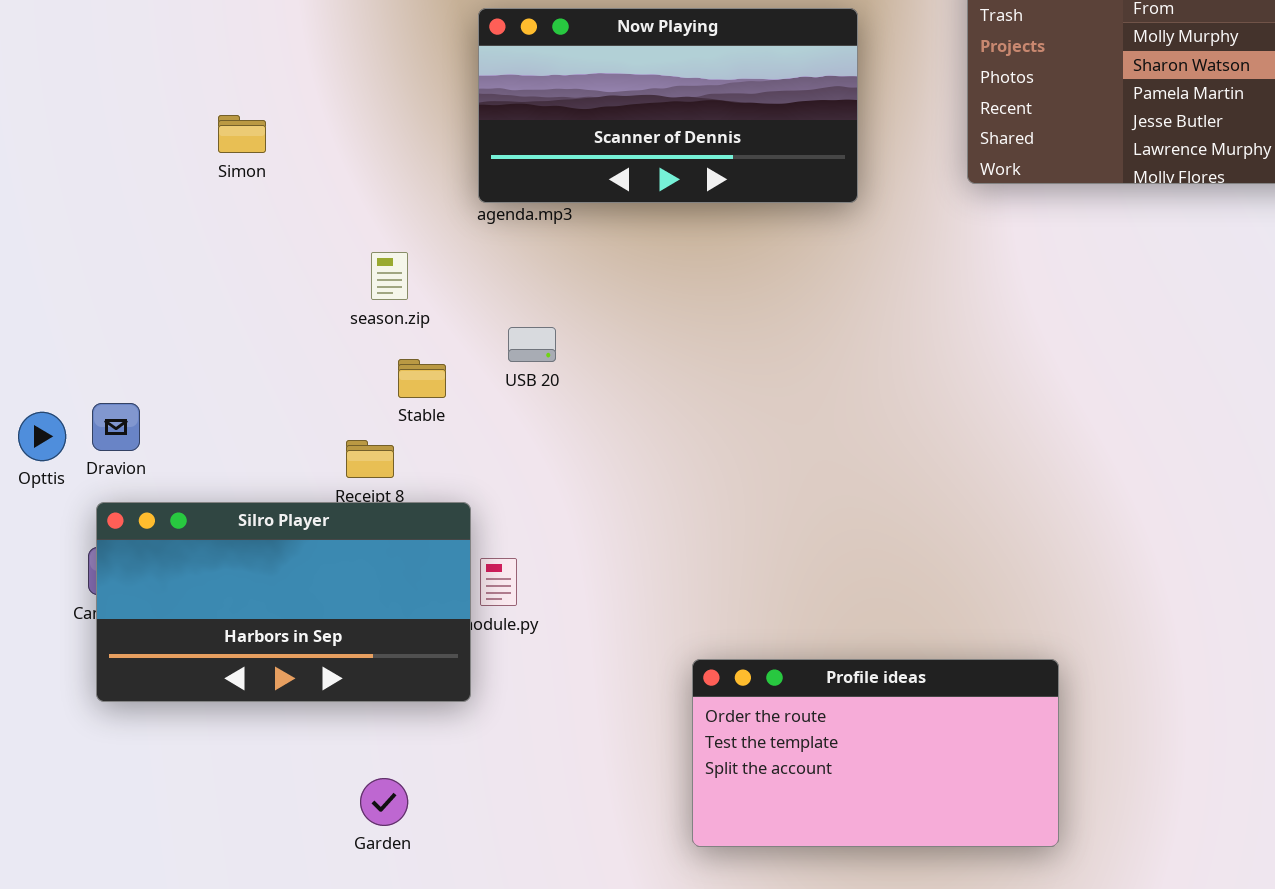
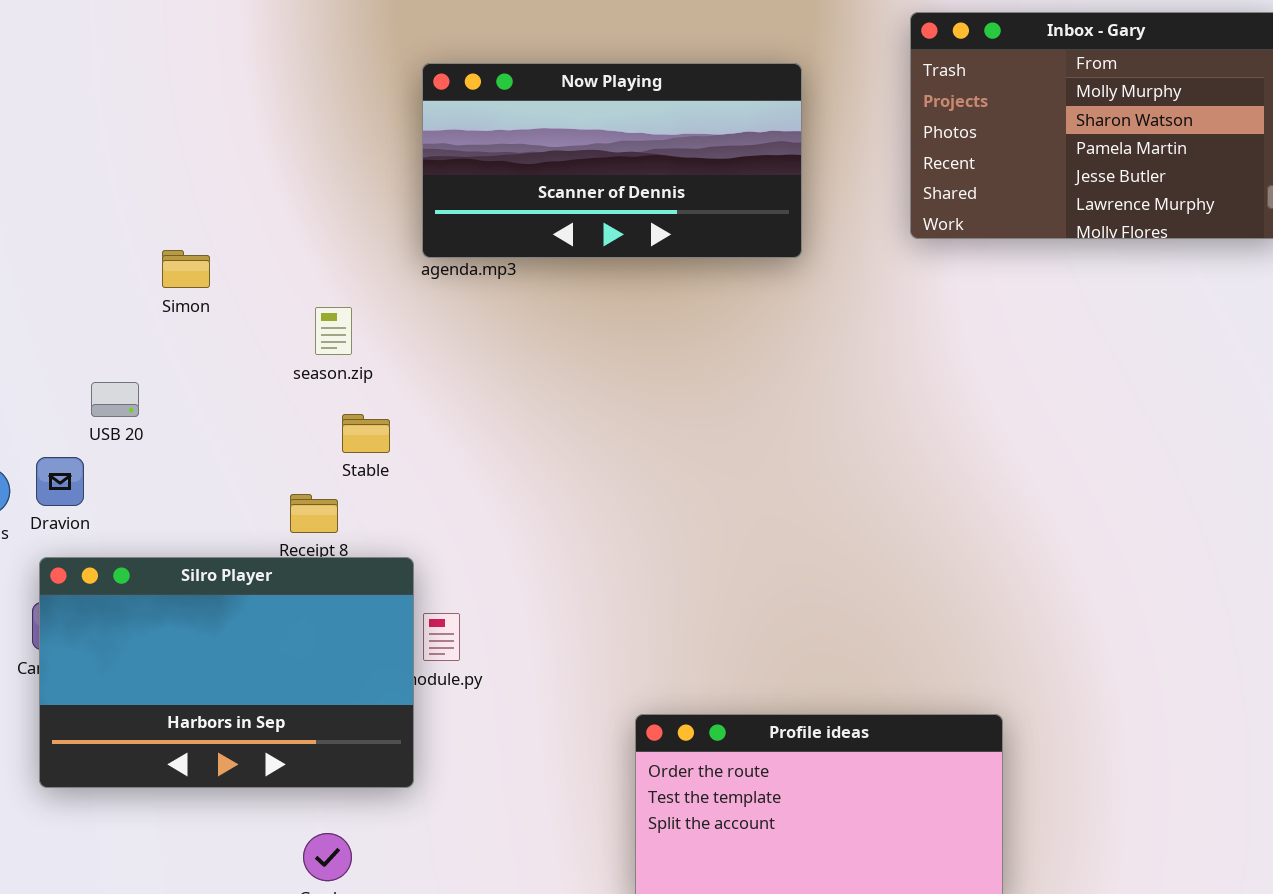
Simon: [218,115,266,153] -> [162,250,210,288], moved
USB 20: [508,327,556,362] -> [91,382,139,417], moved
Silro Player: [96,502,471,702] -> [39,557,414,788], resized

